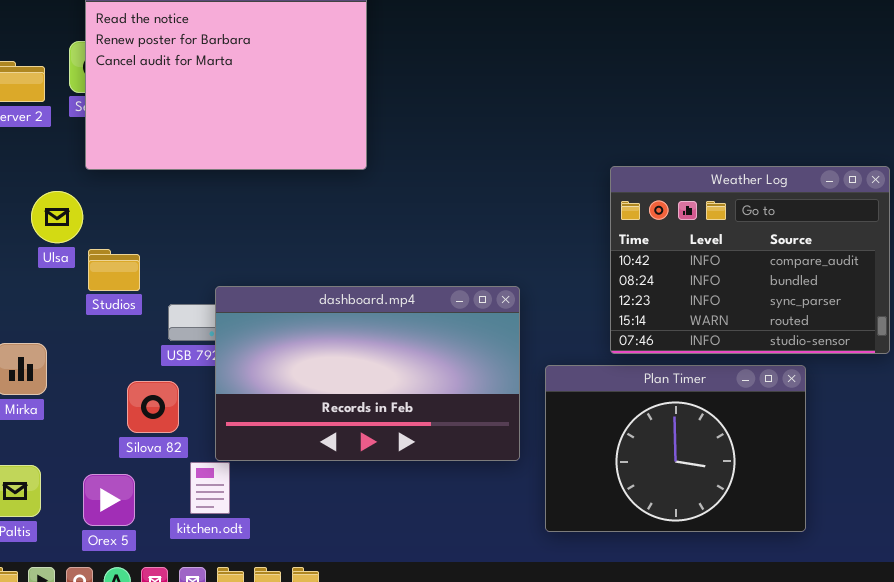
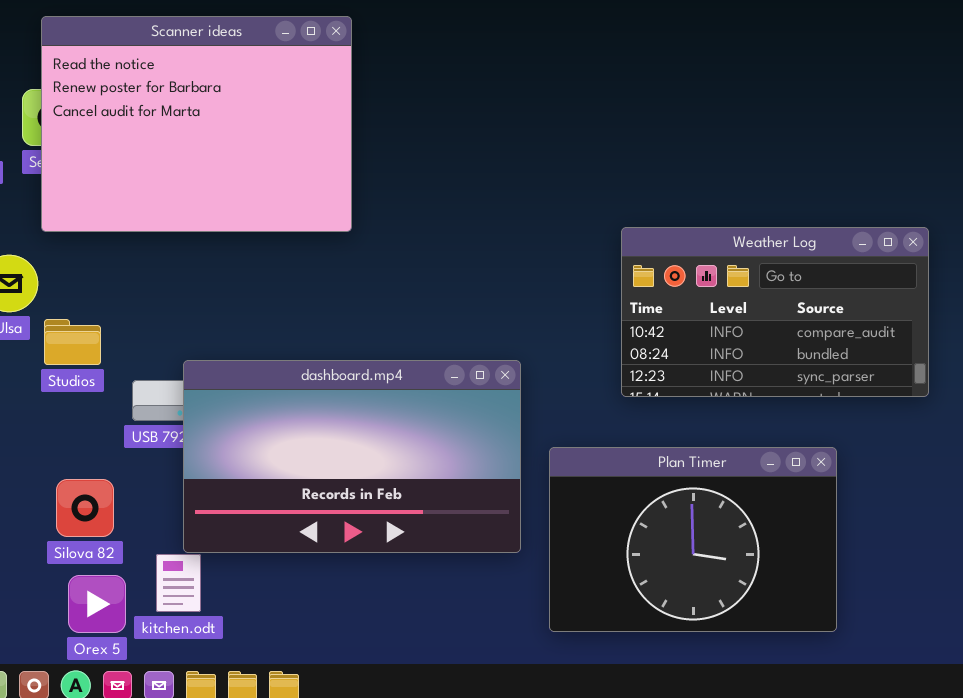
Weather Log: [610,166,890,354] -> [621,227,929,397], resized
Silova 82: [127,381,179,433] -> [56,479,114,537], moved
Orex 5: [83,474,135,526] -> [68,575,126,633], moved

